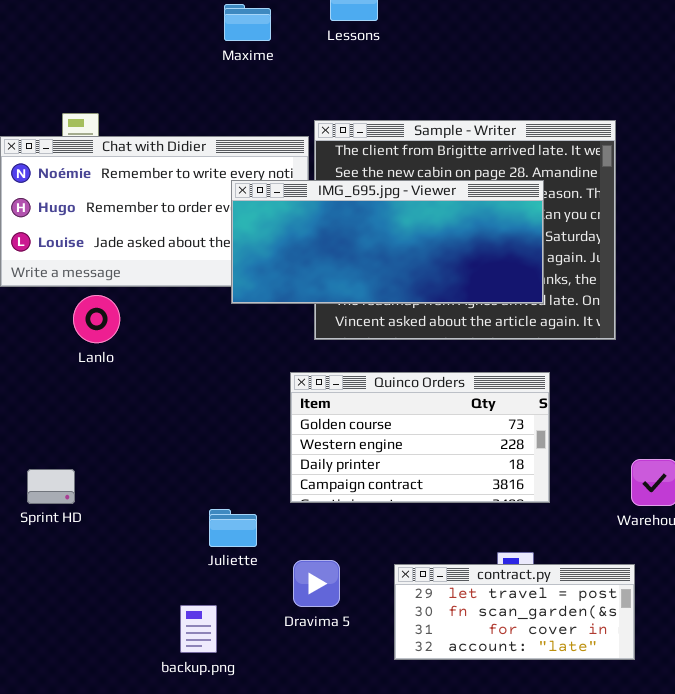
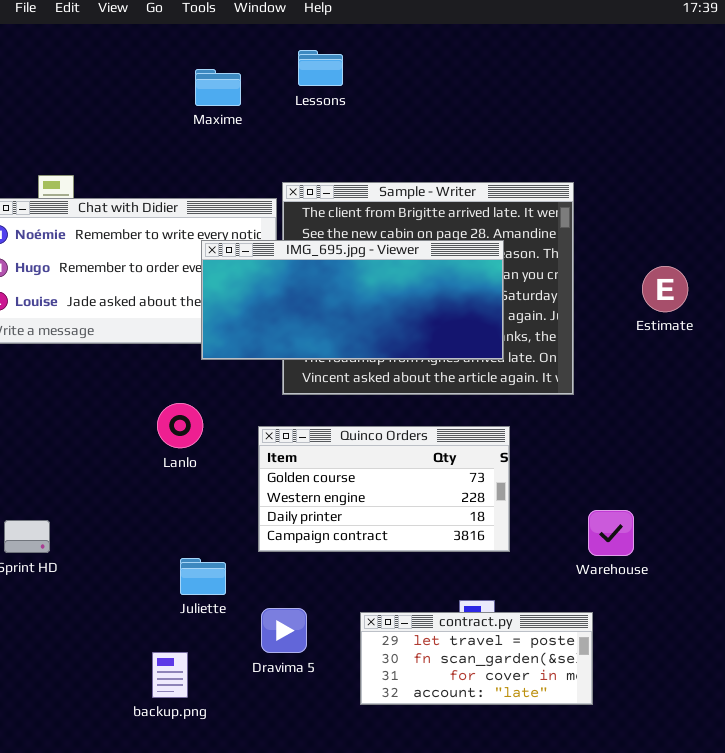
Lanlo: [73,295,120,343] -> [157,403,203,448], moved

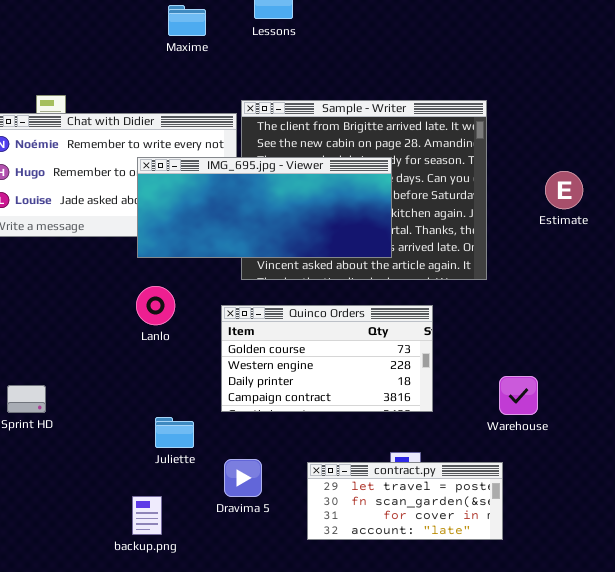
IMG_695.jpg - Viewer: [201,240,504,360] -> [137,157,392,258], moved

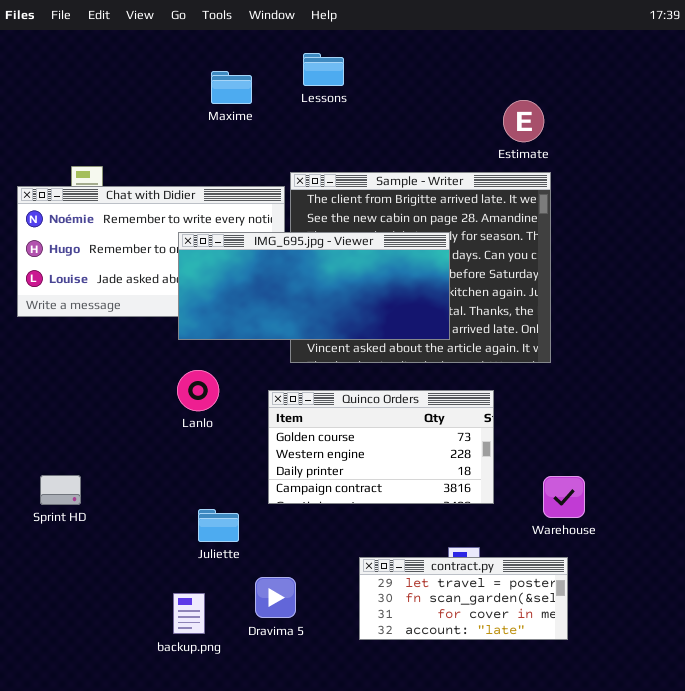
Estimate: [545,171,583,209] -> [503,100,544,142], moved
Warehouse: [499,376,538,415] -> [543,476,585,518], moved
Dravima 5: [224,459,262,497] -> [255,577,296,618], moved

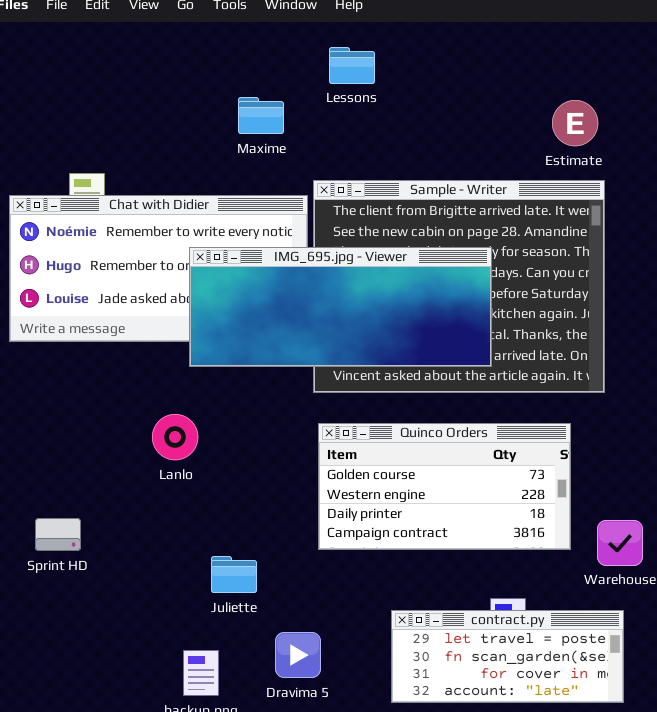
Maxime: [211,71,252,104] -> [238,97,284,134], moved
Lanlo: [177,370,219,411] -> [152,414,198,460], moved
Quinco Orders: [268,390,494,504] -> [318,423,571,550], moved

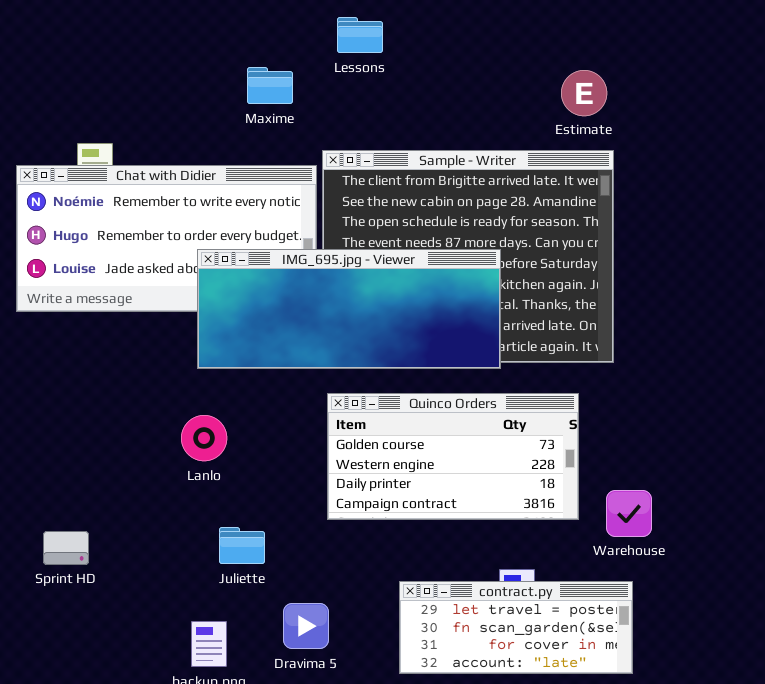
IMG_695.jpg - Viewer: [189,247,492,367] -> [197,249,501,369], moved
Lanlo: [152,414,198,460] -> [181,415,227,461], moved
Sprint HD: [35,518,81,551] -> [43,531,89,565], moved

